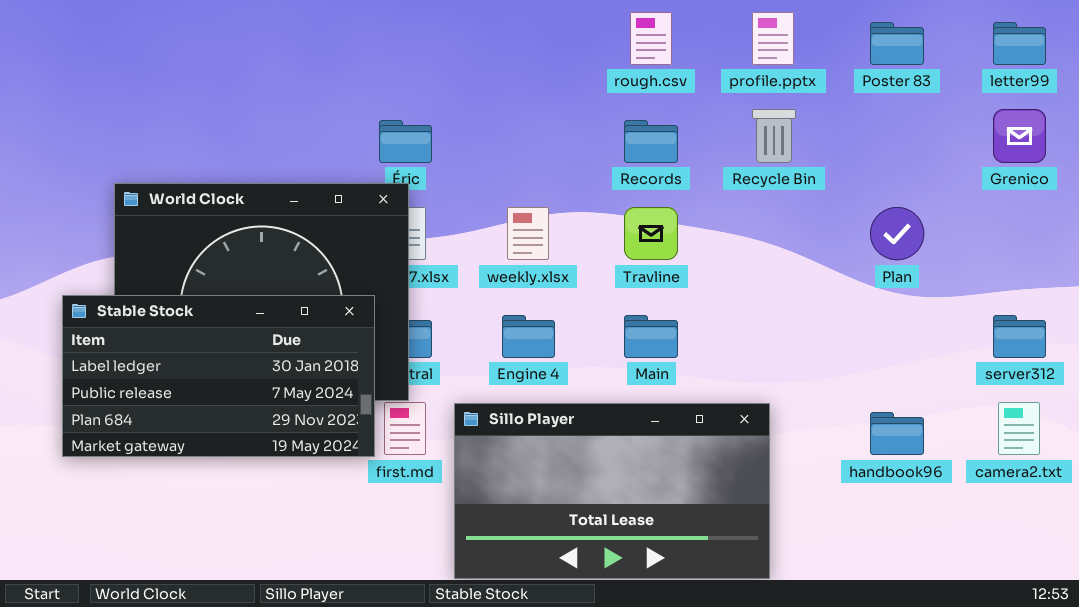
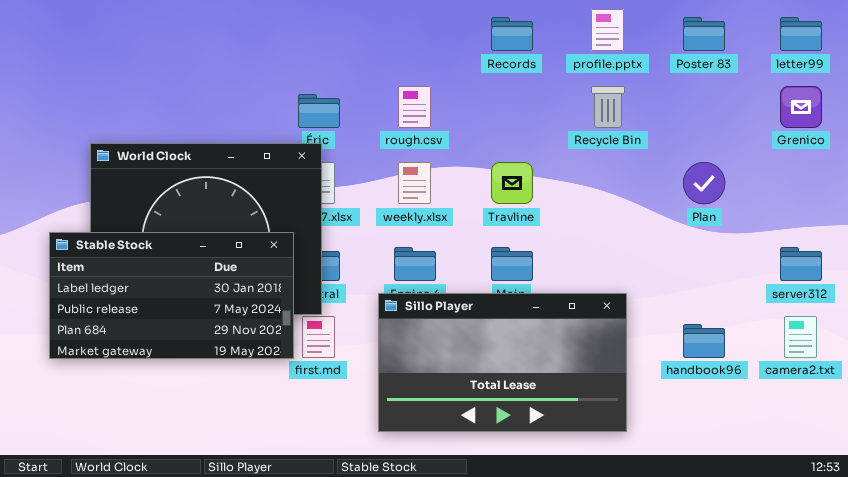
rough.csv: [630,12,672,65] -> [398,86,431,128], moved
Records: [624,120,678,163] -> [491,17,533,51], moved
Sillo Player: [454,403,770,579] -> [378,293,627,432], moved

